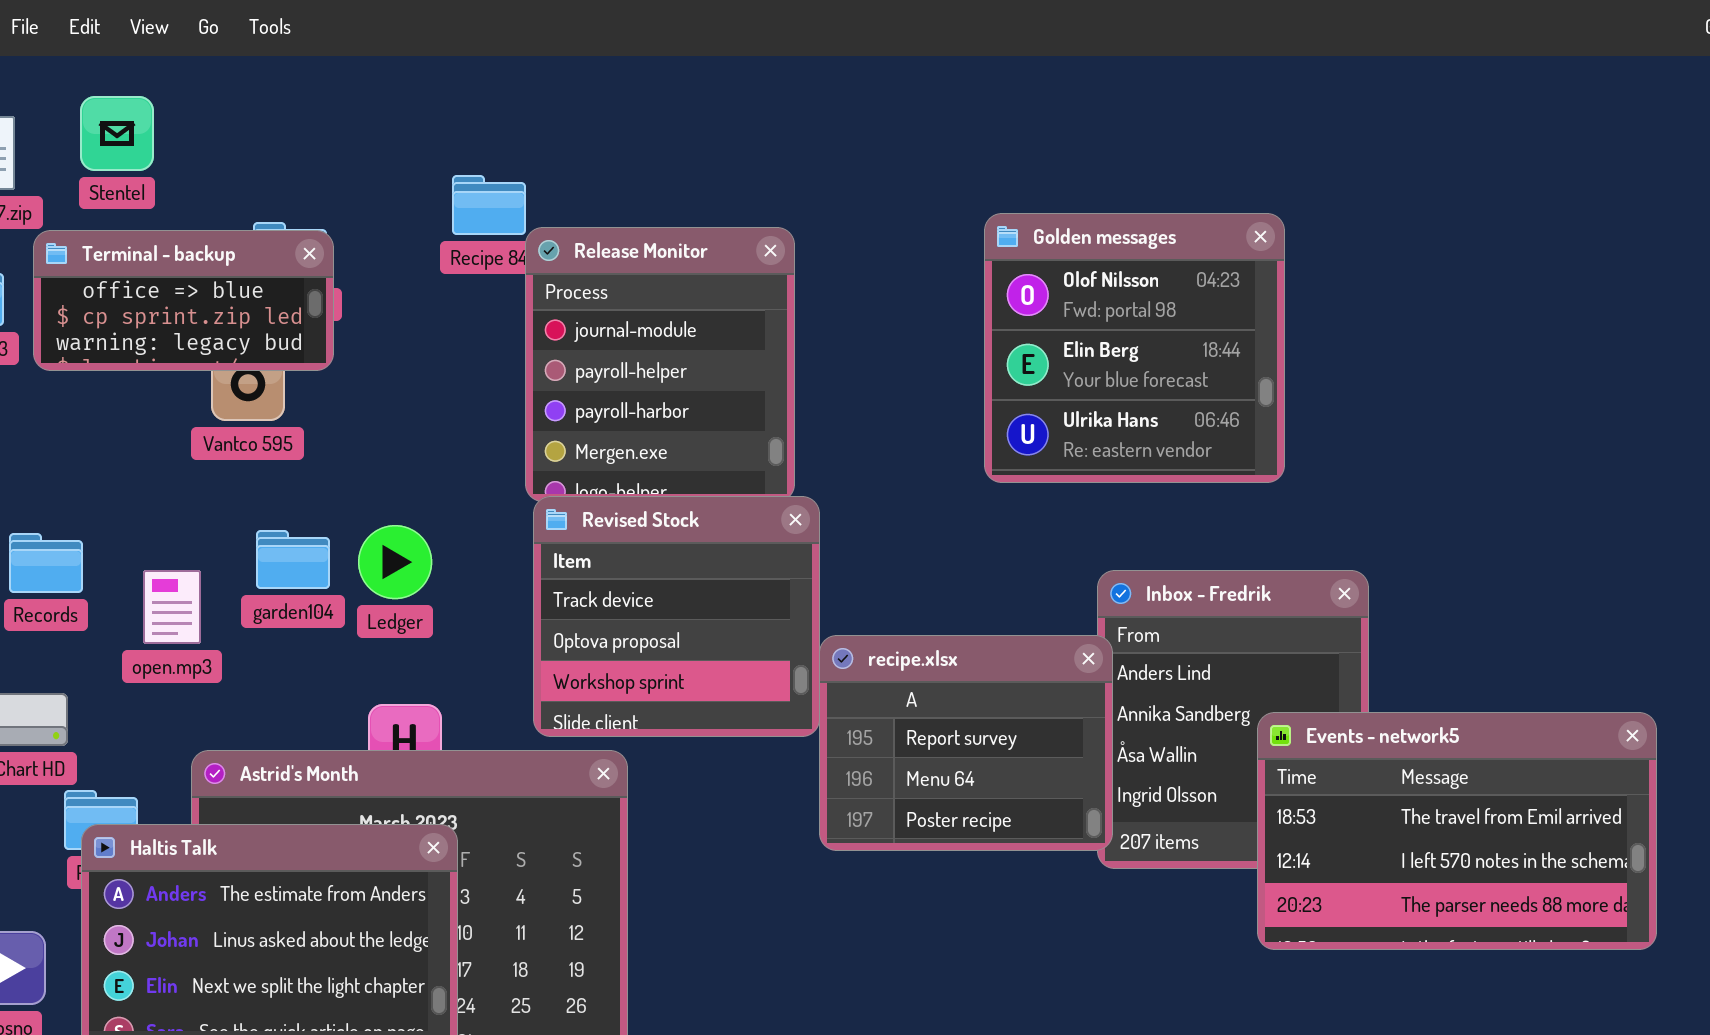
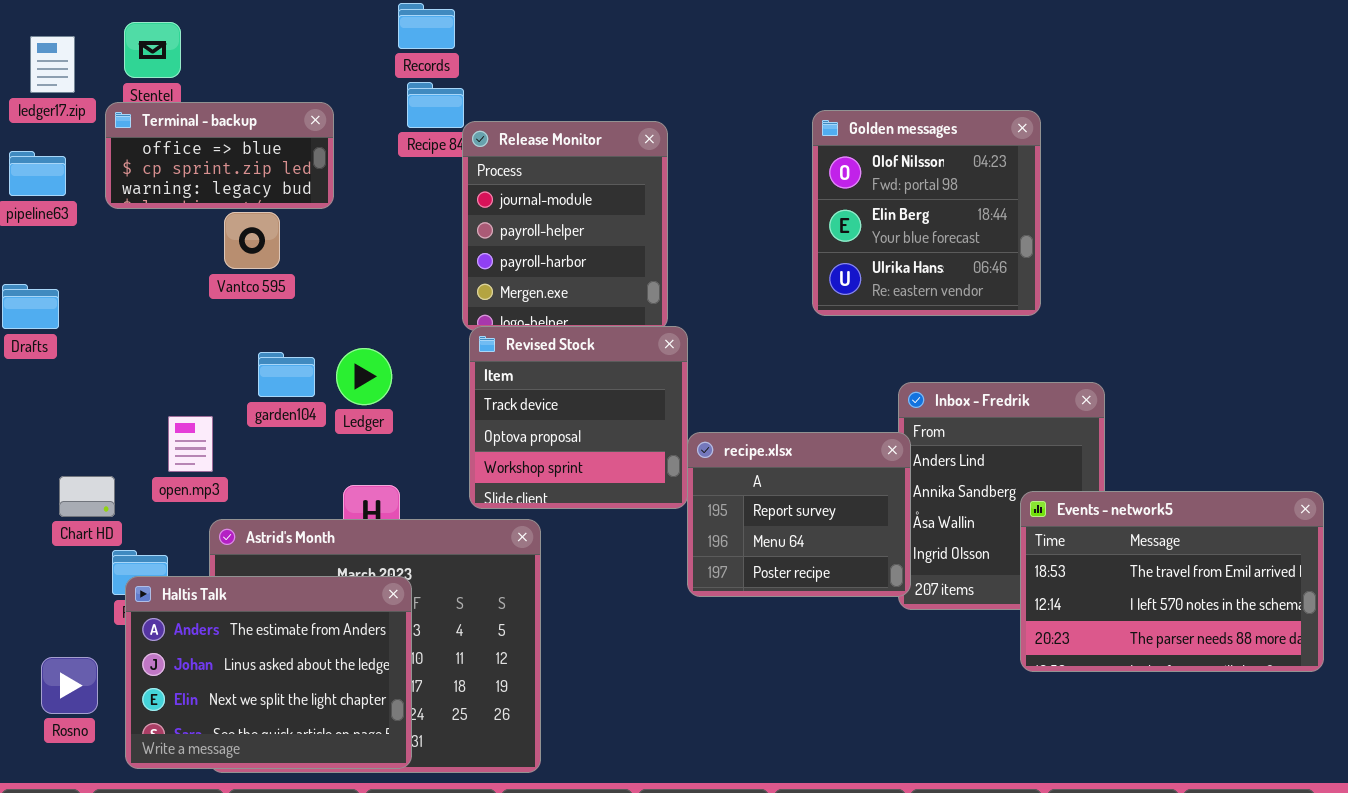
Terminal - backup: [33,230,334,371] -> [105,102,334,209], moved
Records: [9,533,83,593] -> [398,3,455,49], moved
open.mp3: [143,570,201,644] -> [168,416,213,472], moved

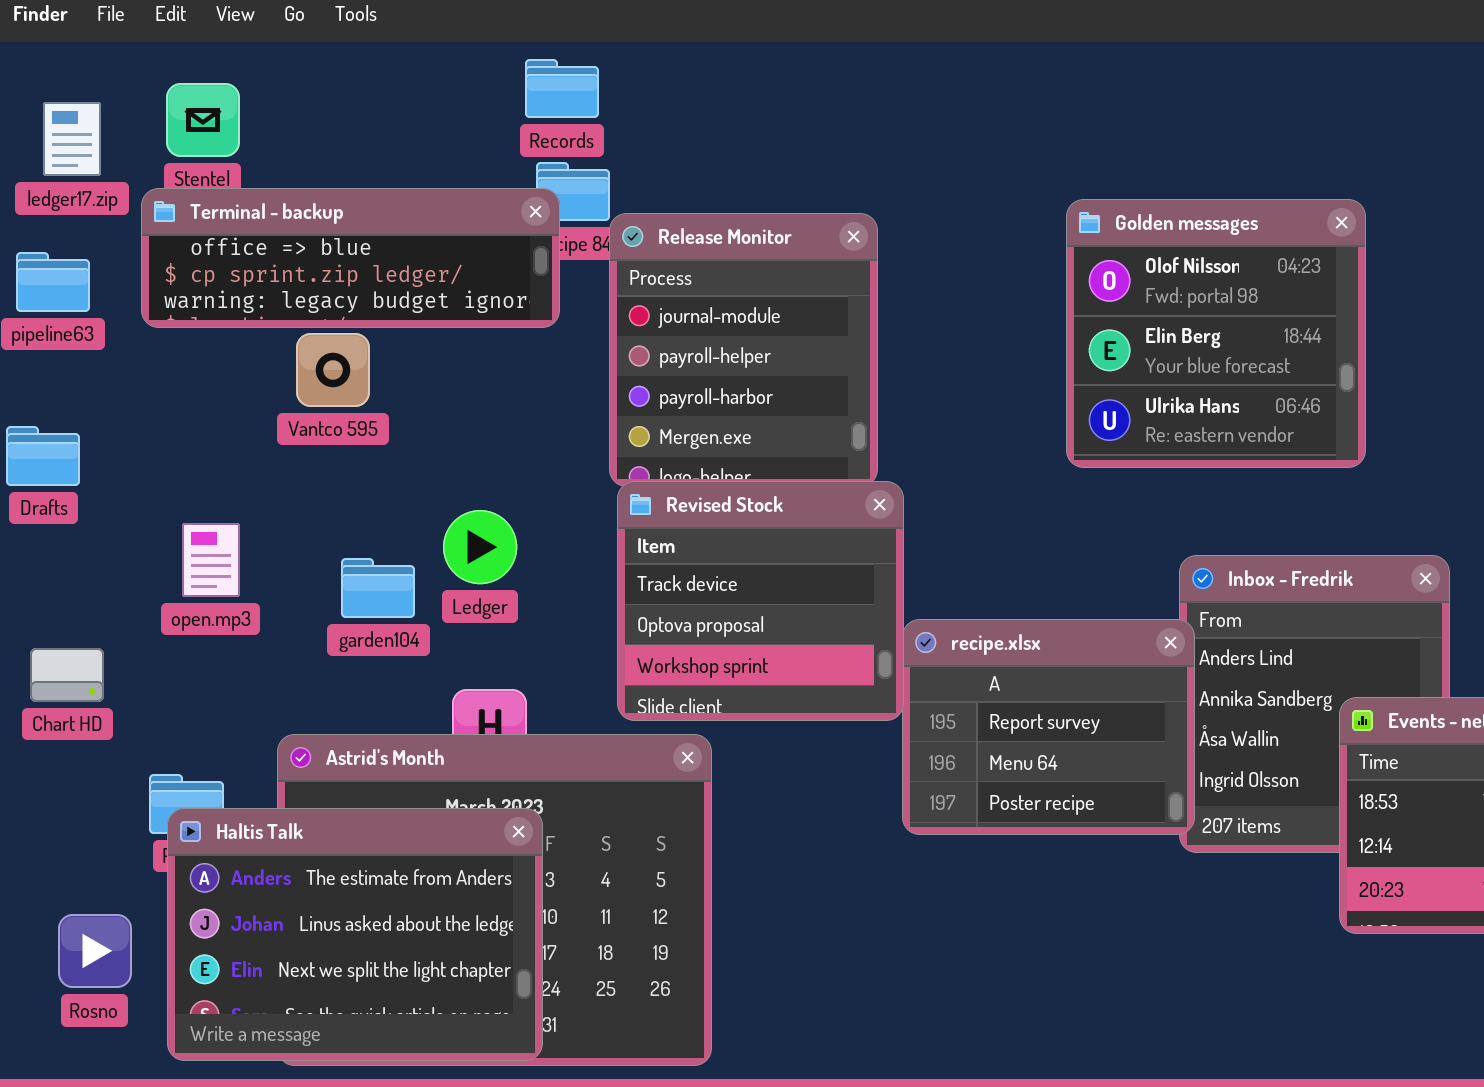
Terminal - backup: [105,102,334,209] -> [141,188,560,328], resized
garden104: [258,352,315,397] -> [341,558,415,618], moved
open.mp3: [168,416,213,472] -> [182,523,240,597], moved
Chart HD: [59,476,115,517] -> [30,648,104,702], moved

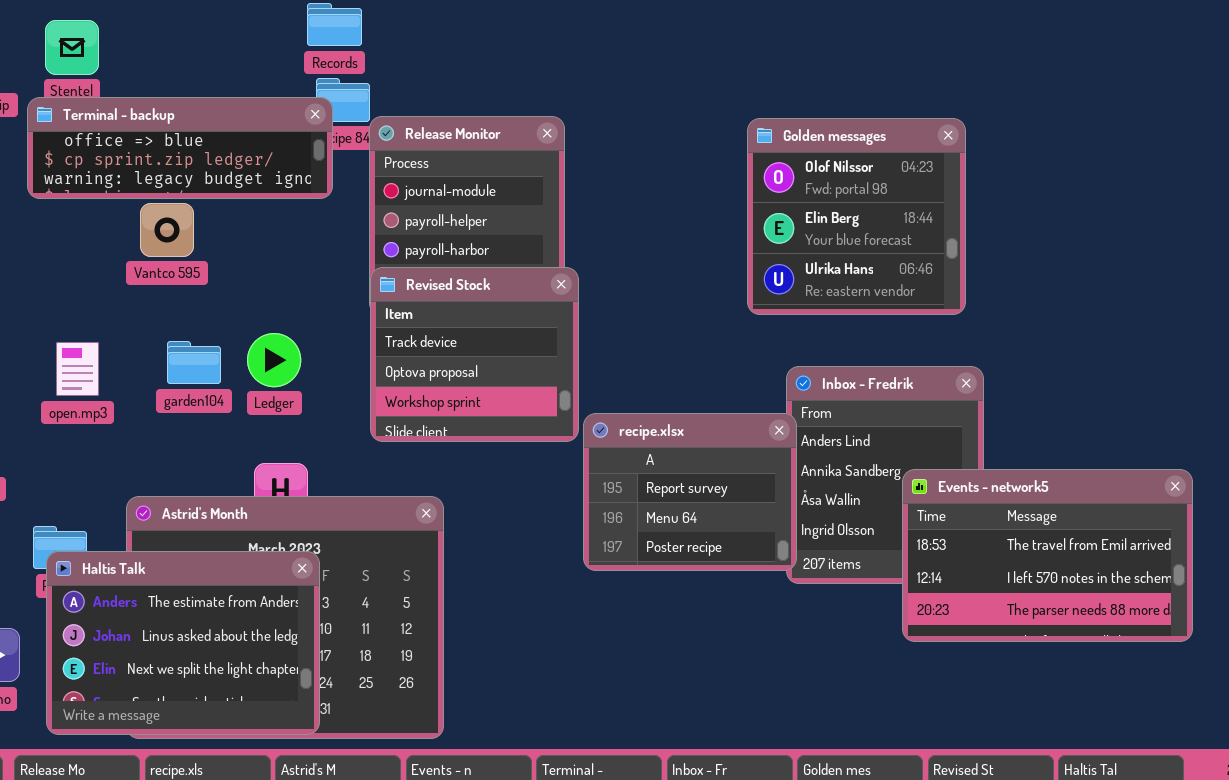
Golden messages: [1066,199,1366,468] -> [747,118,966,315], moved
Revised Stock: [617,481,904,721] -> [370,267,579,442], moved
garden104: [341,558,415,618] -> [167,341,221,384], moved

